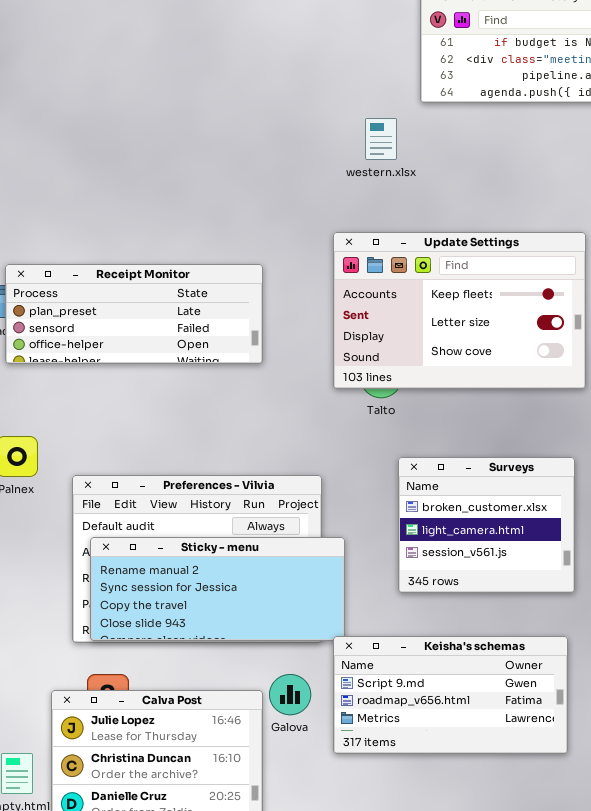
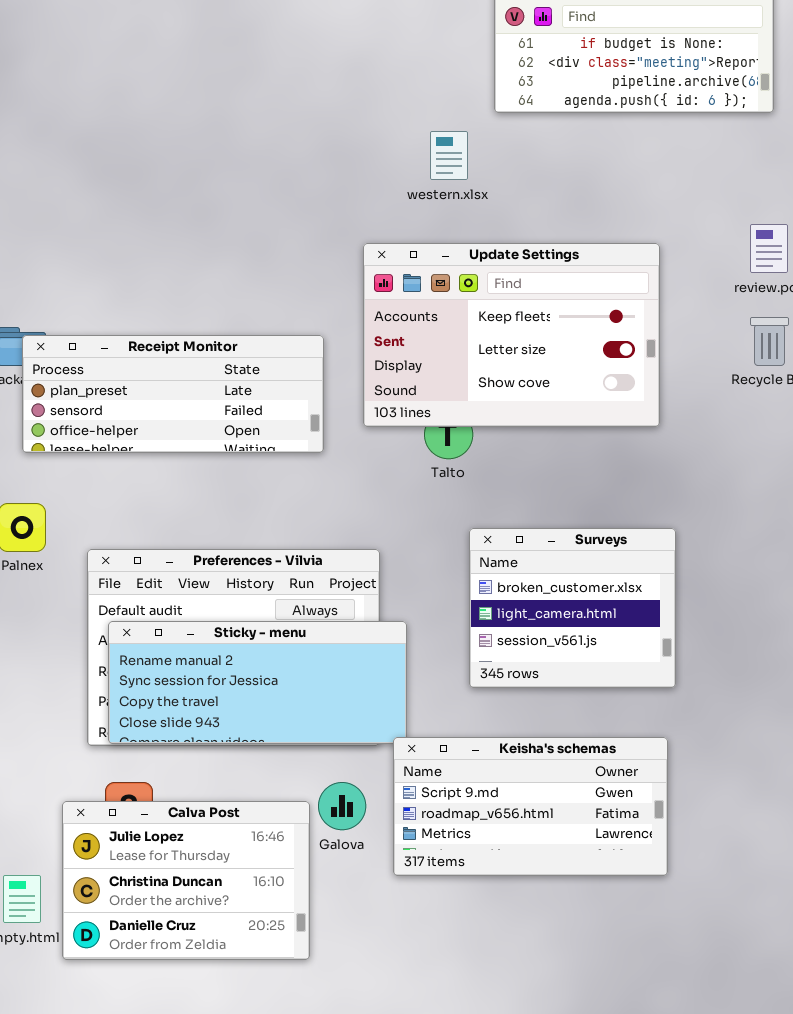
Update Settings: [333,232,586,389] -> [363,243,660,427], moved
Receipt Monitor: [5,264,263,364] -> [22,335,324,453], moved

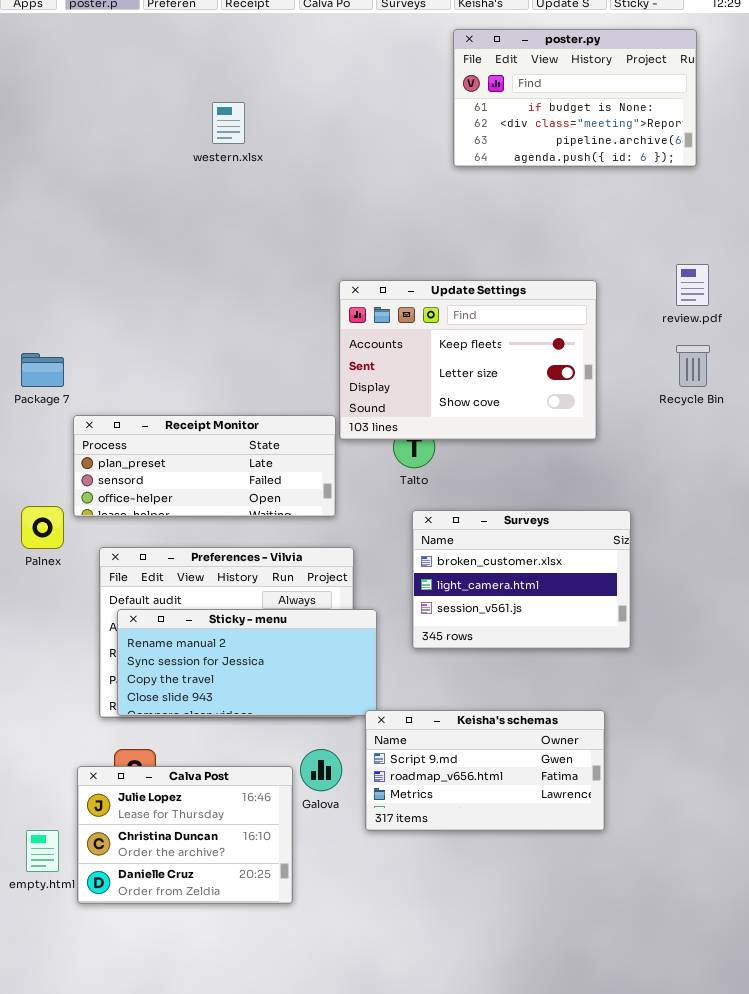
western.xlsx: [430,131,468,180] -> [212,102,245,144], moved
Receipt Monitor: [22,335,324,453] -> [73,415,336,517], moved
Surveys: [469,528,676,688] -> [412,510,631,649], moved, resized

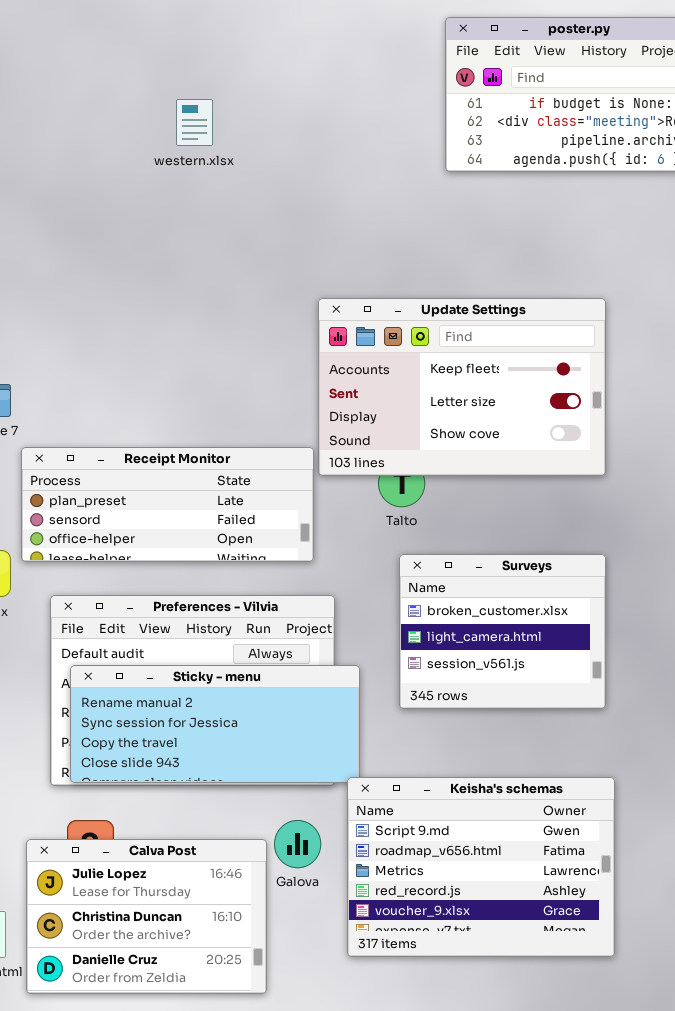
Surveys: [412,510,631,649] -> [399,554,606,709], resized
Keisha's schemas: [365,710,605,831] -> [347,777,615,957], resized

